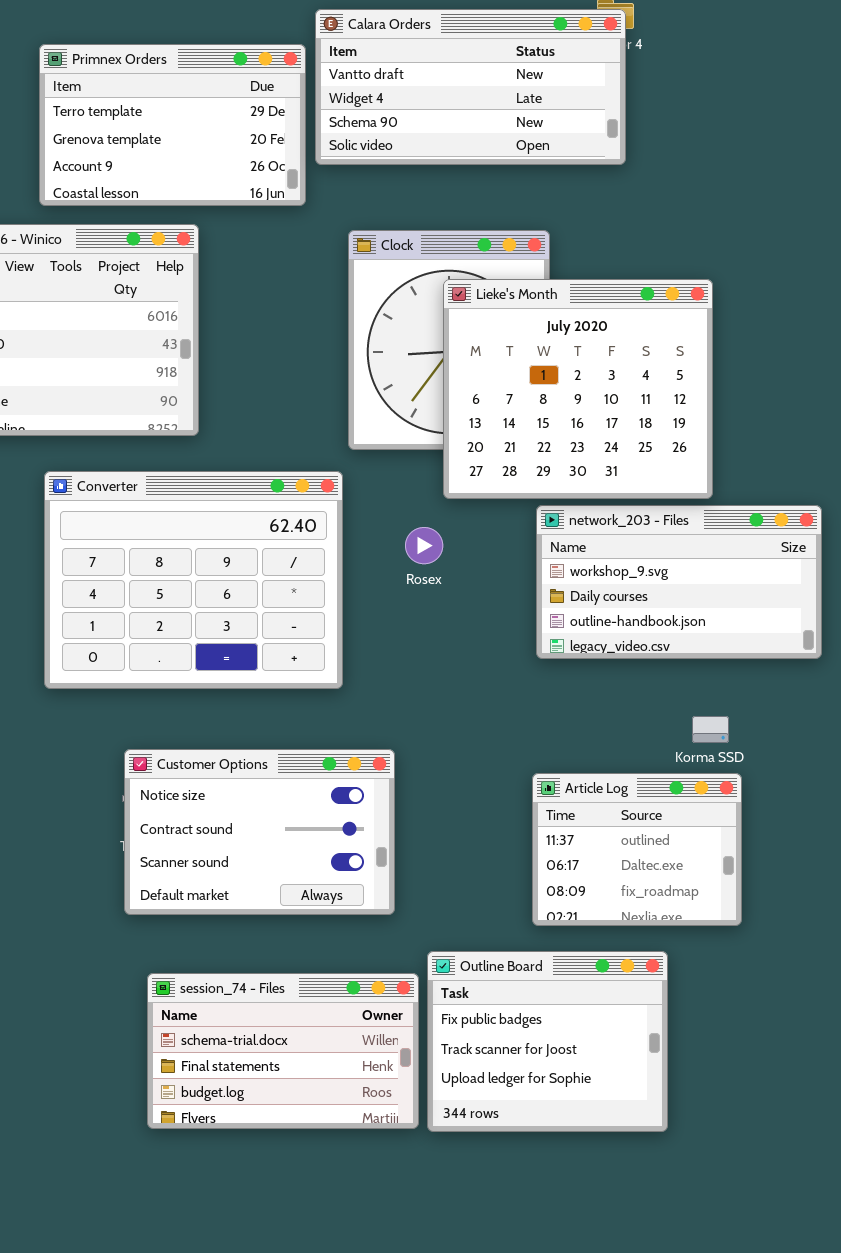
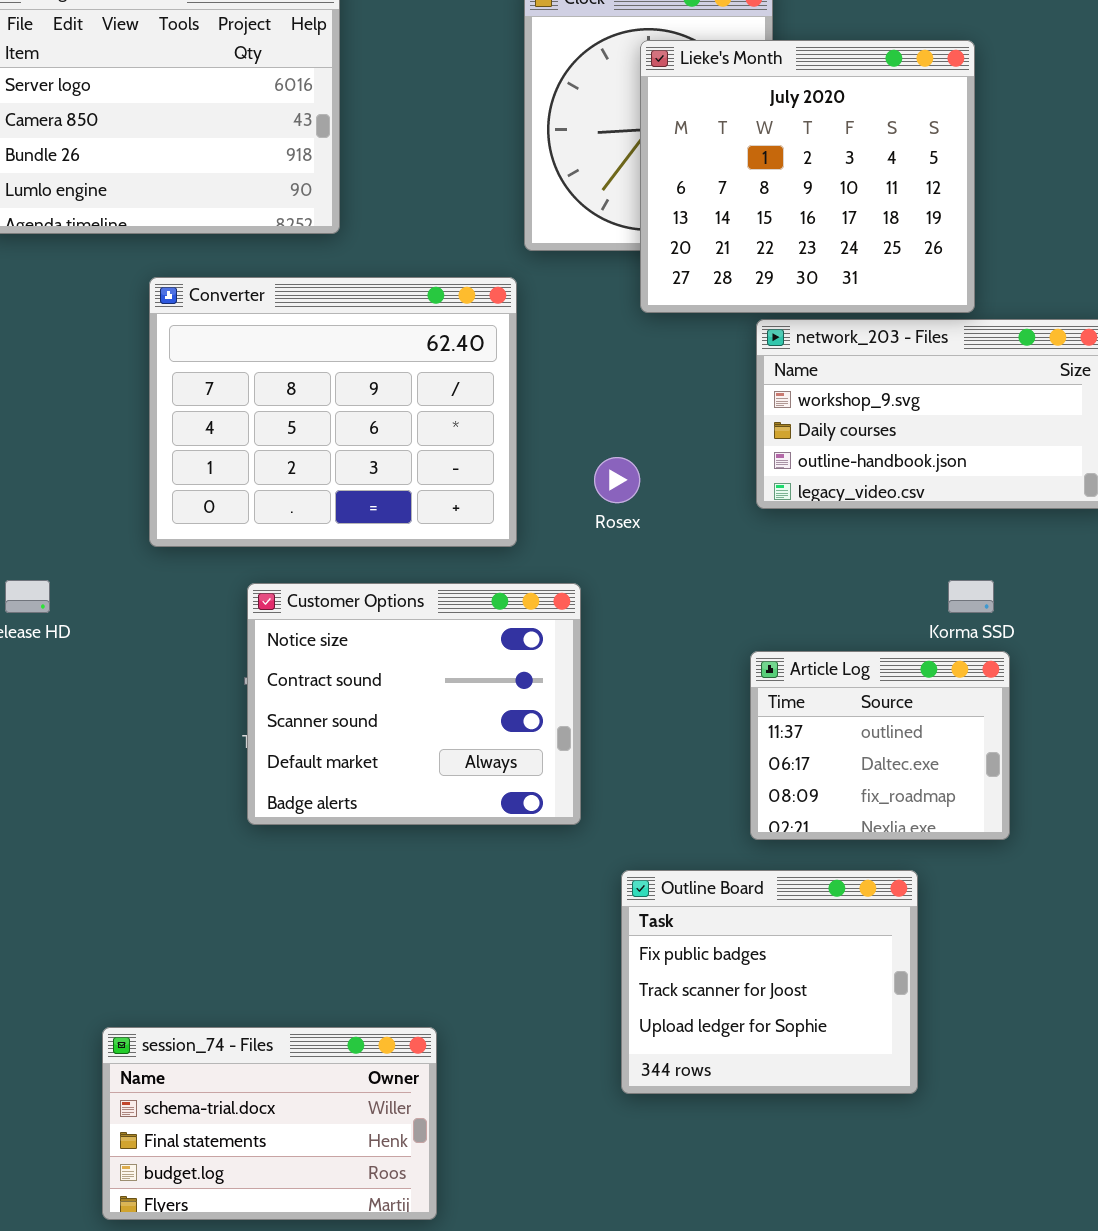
Rosex: [405,527,443,564] -> [594,457,640,503], moved
Customer Options: [124,749,395,915] -> [247,583,581,825], resized
session_74 - Files: [147,973,419,1129] -> [102,1027,437,1220], moved

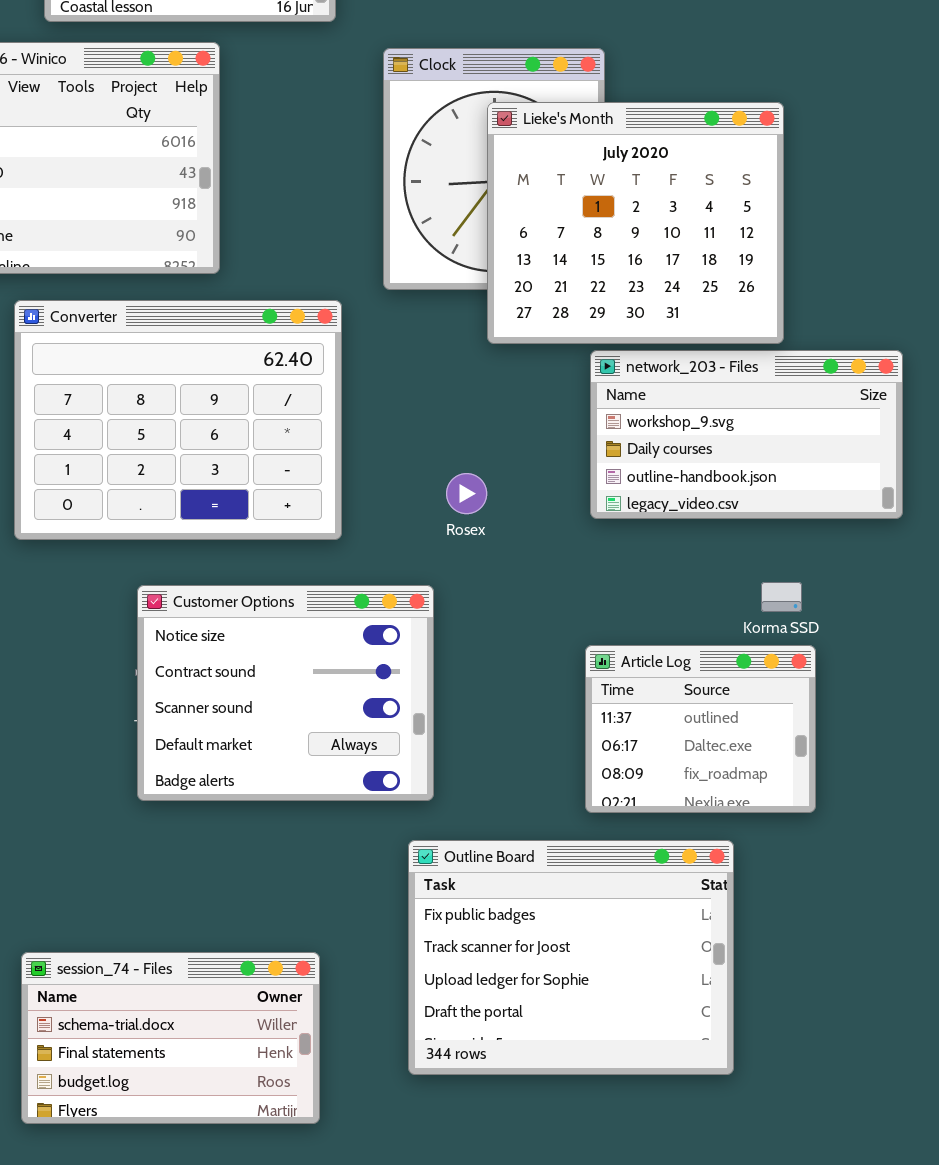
Converter: [149,277,517,547] -> [14,300,342,540], moved
Outline Board: [621,870,918,1094] -> [408,840,734,1075], resized
session_74 - Files: [102,1027,437,1220] -> [21,952,320,1124], moved

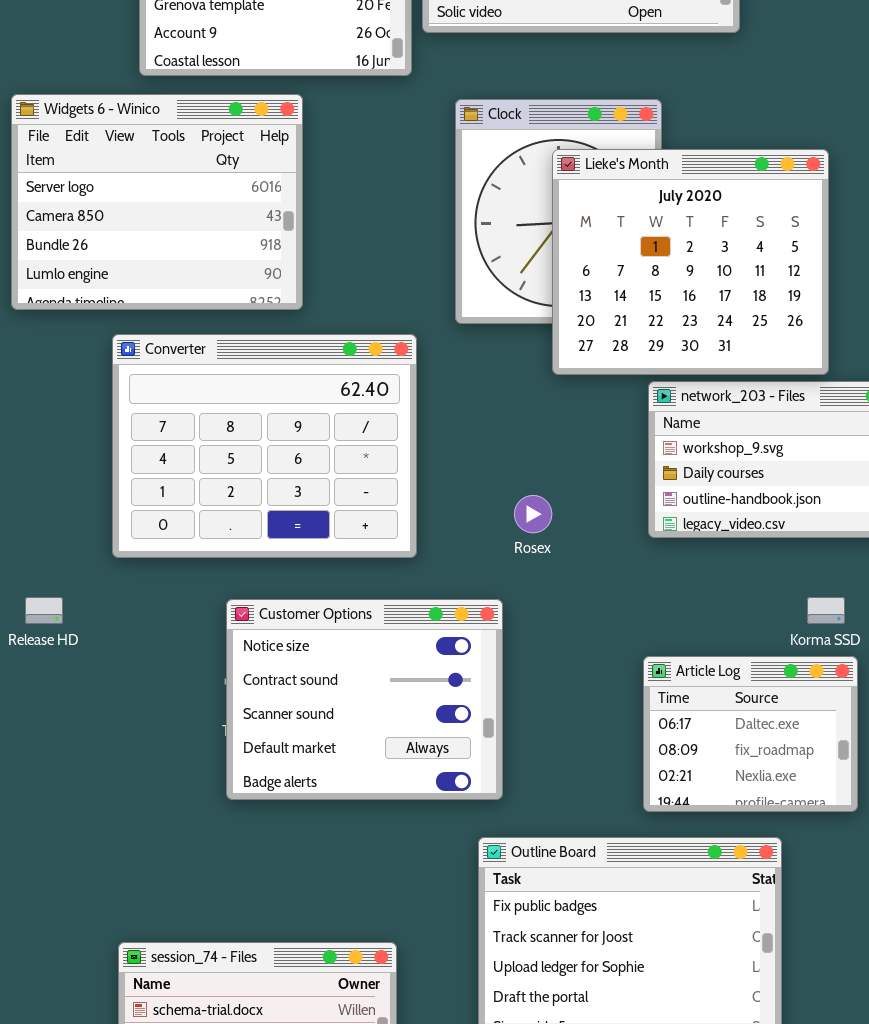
Article Log: [585,645,816,813] -> [643,656,858,812], scrolled down 1 row

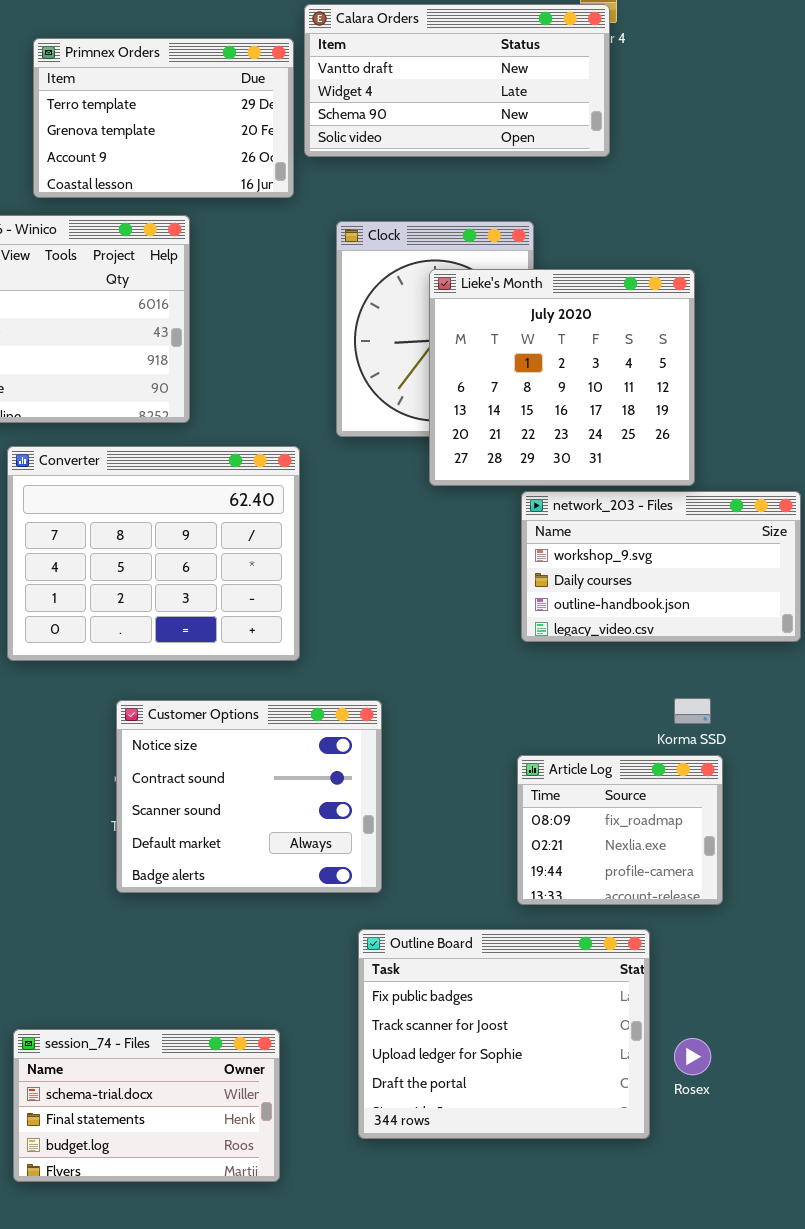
Rosex: [514,495,552,533] -> [674,1038,711,1075], moved
Article Log: [643,656,858,812] -> [517,755,723,905], scrolled down 1 row

